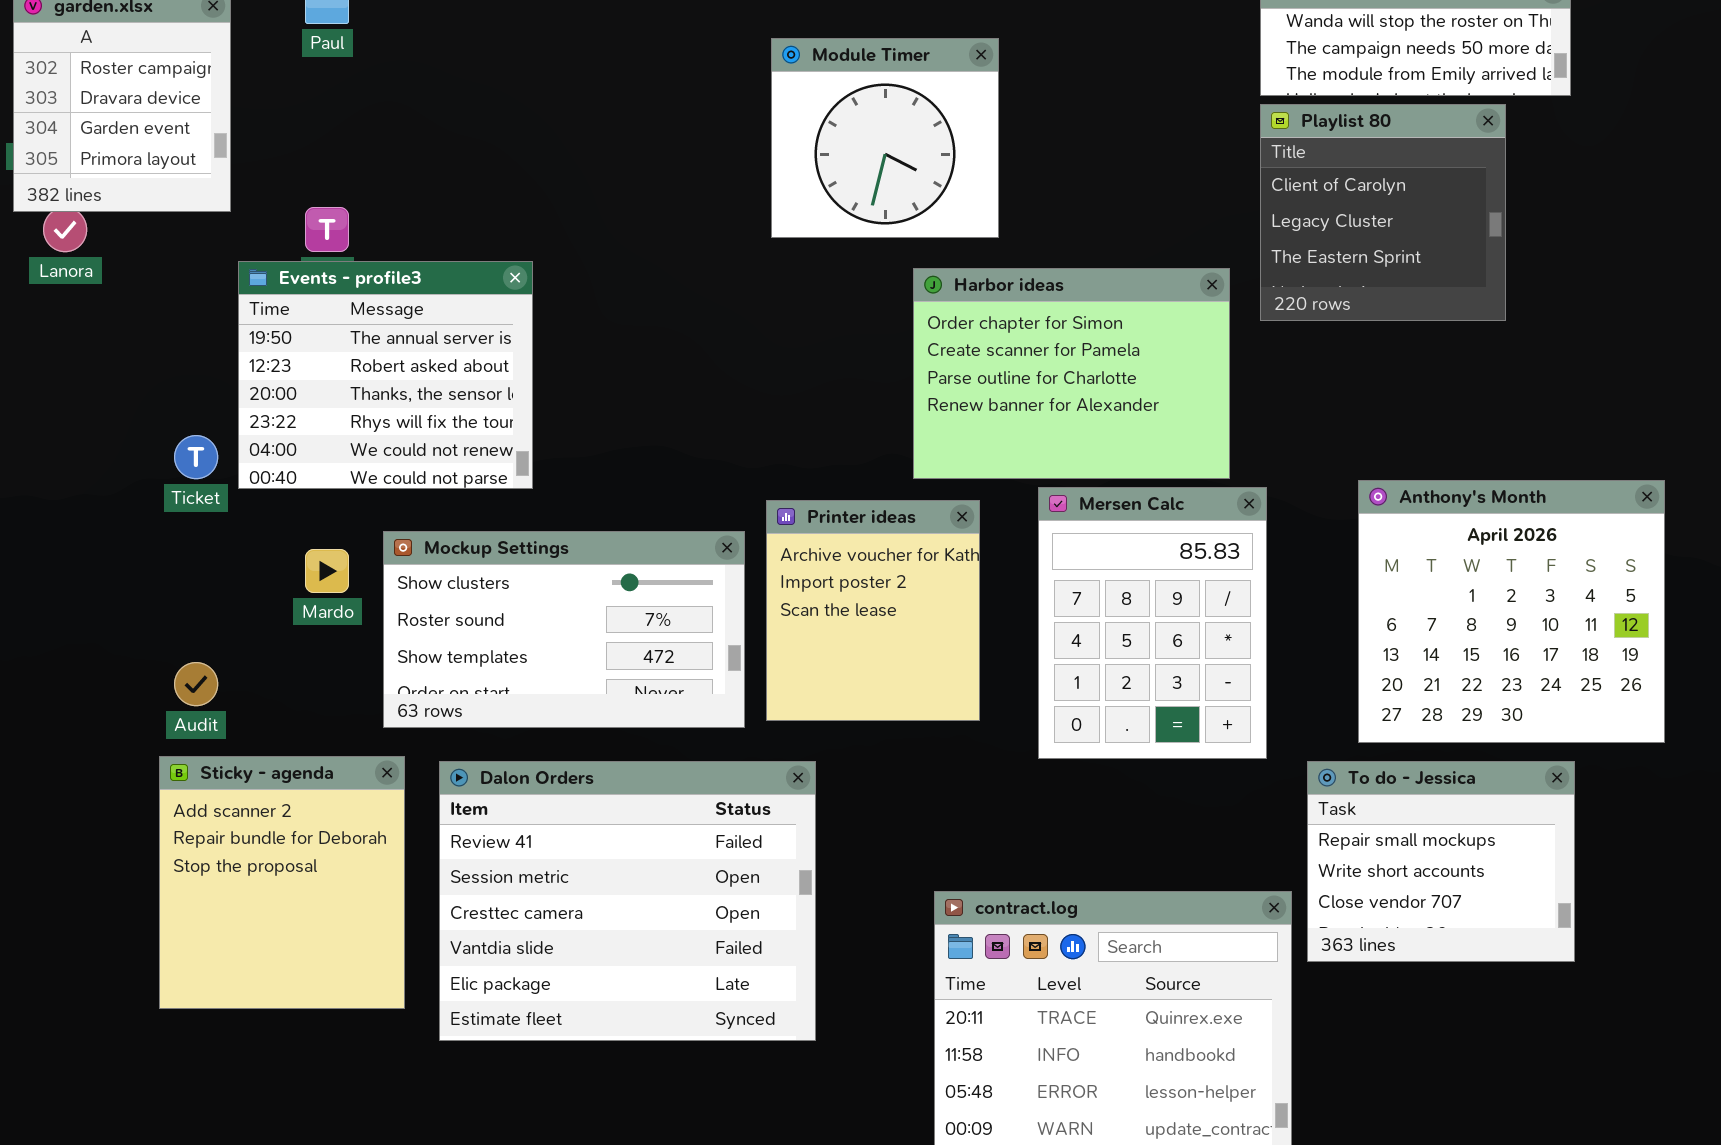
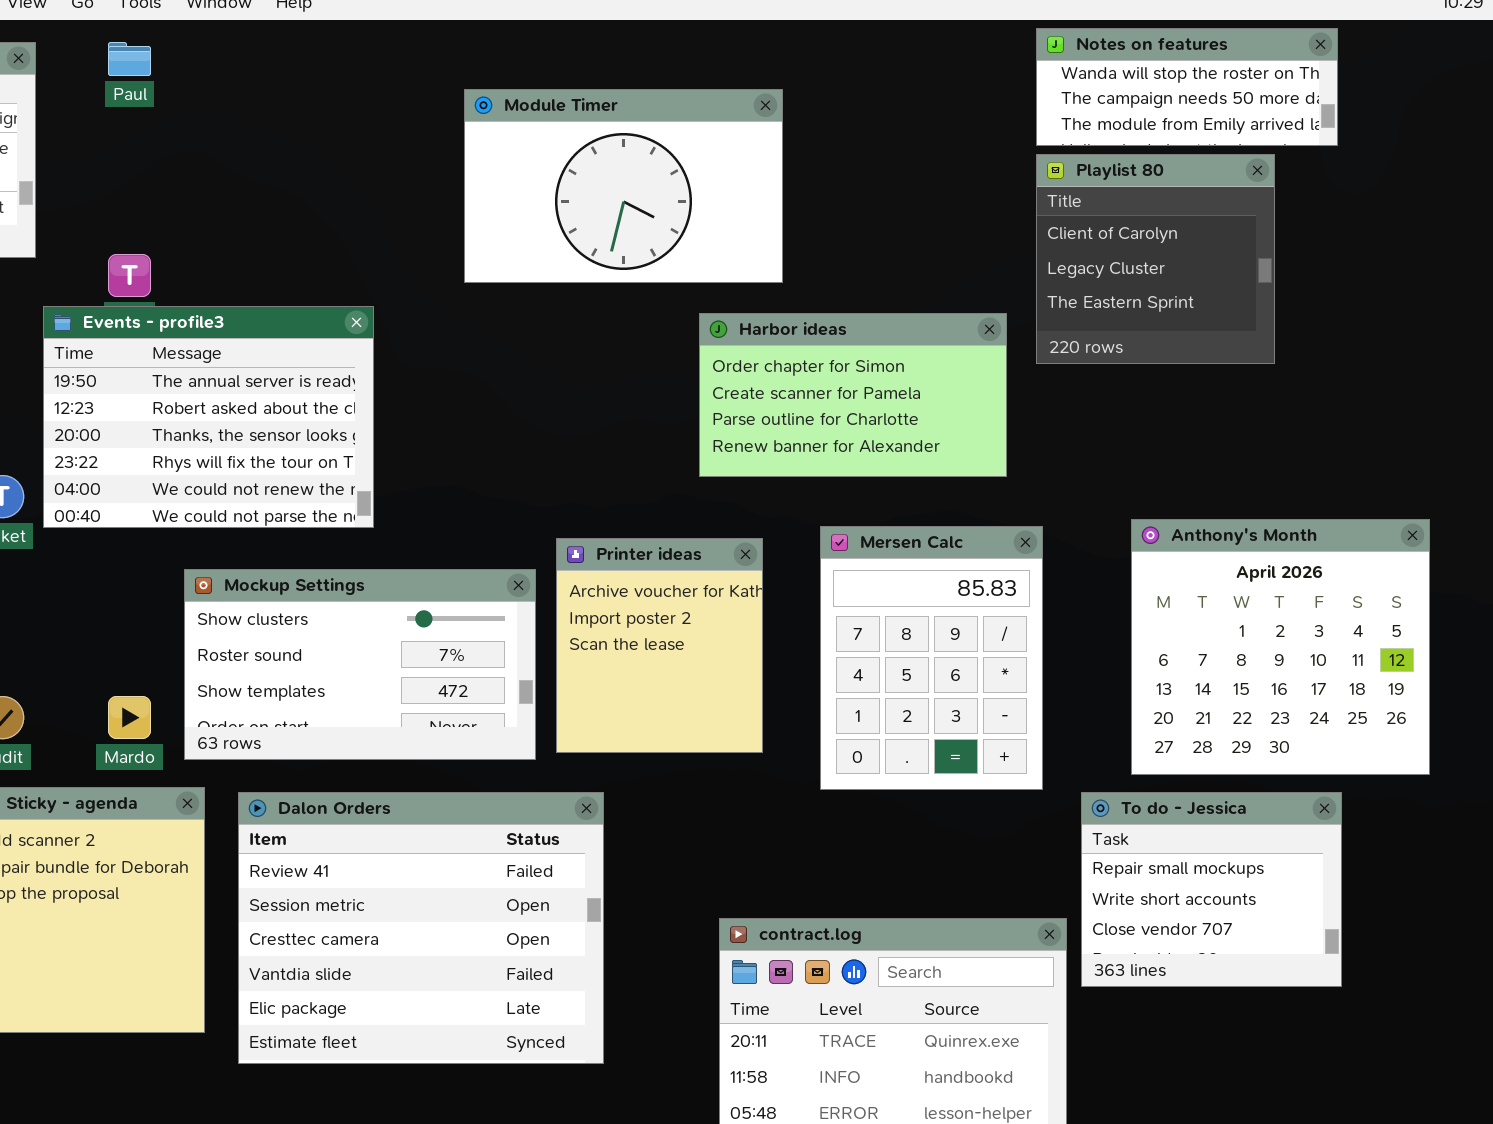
Module Timer: [771,38,999,238] -> [464,89,783,283], resized
Events - profile3: [238,261,533,489] -> [43,306,374,528], resized
Harbor ideas: [913,268,1230,479] -> [699,313,1007,477], resized
Mardo: [305,549,349,593] -> [108,696,151,739], moved

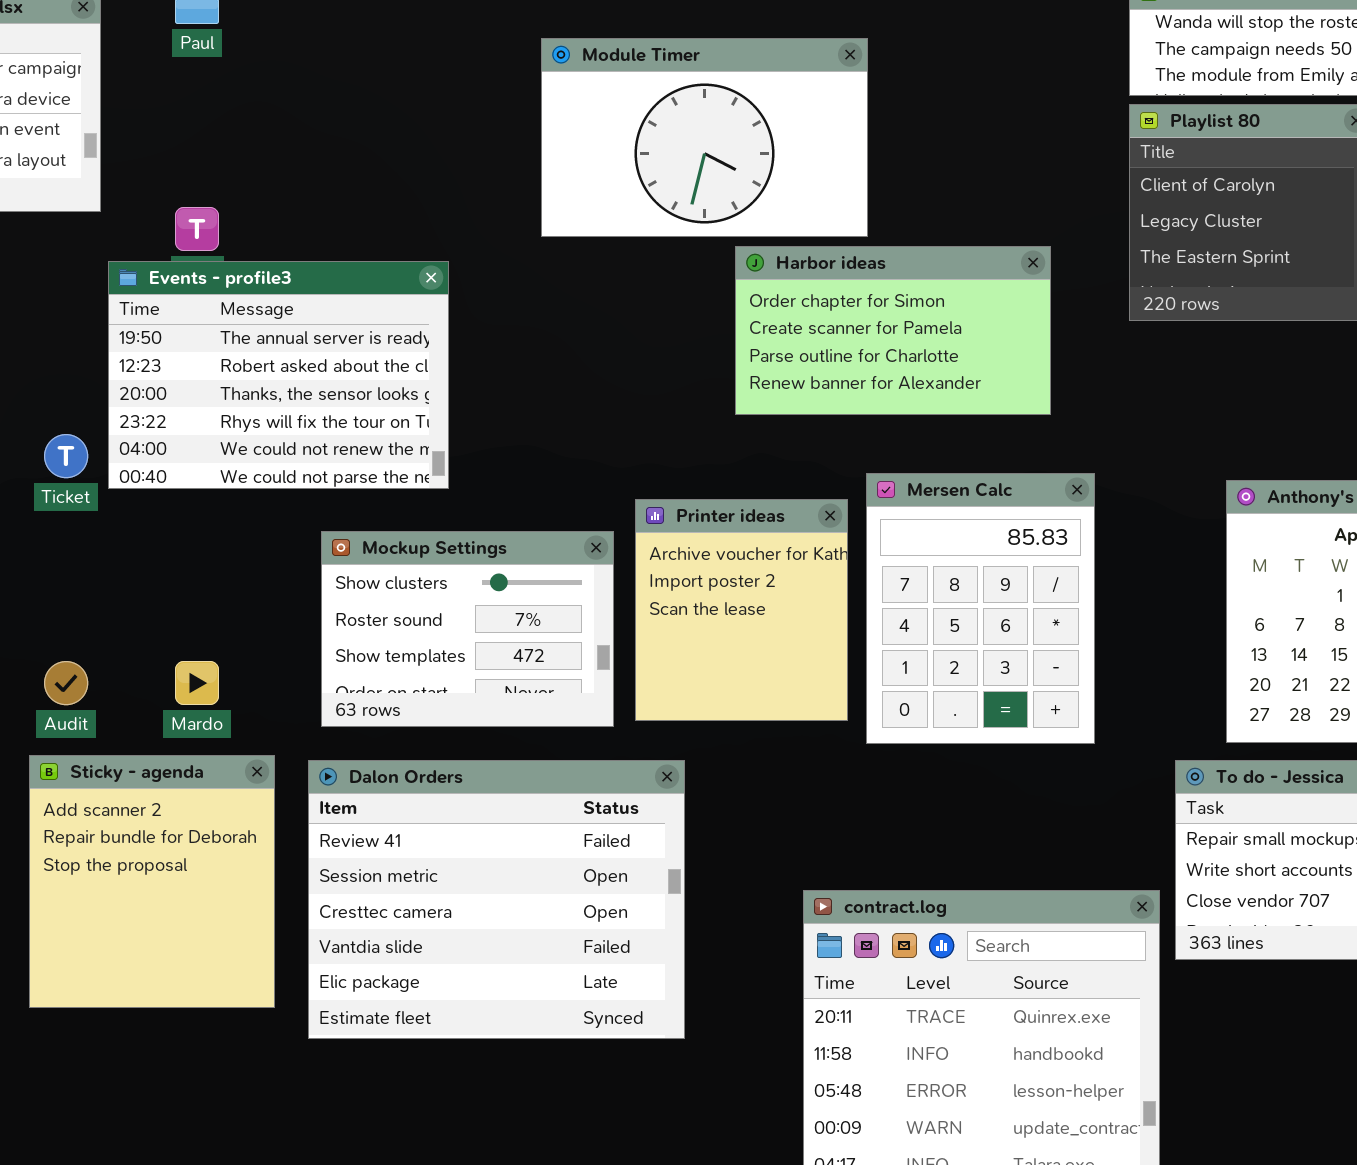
Harbor ideas: [699,313,1007,477] -> [735,246,1051,415], moved
Mersen Calc: [820,526,1043,790] -> [866,473,1095,744], moved
Mockup Settings: [184,569,536,760] -> [321,531,614,727], resized

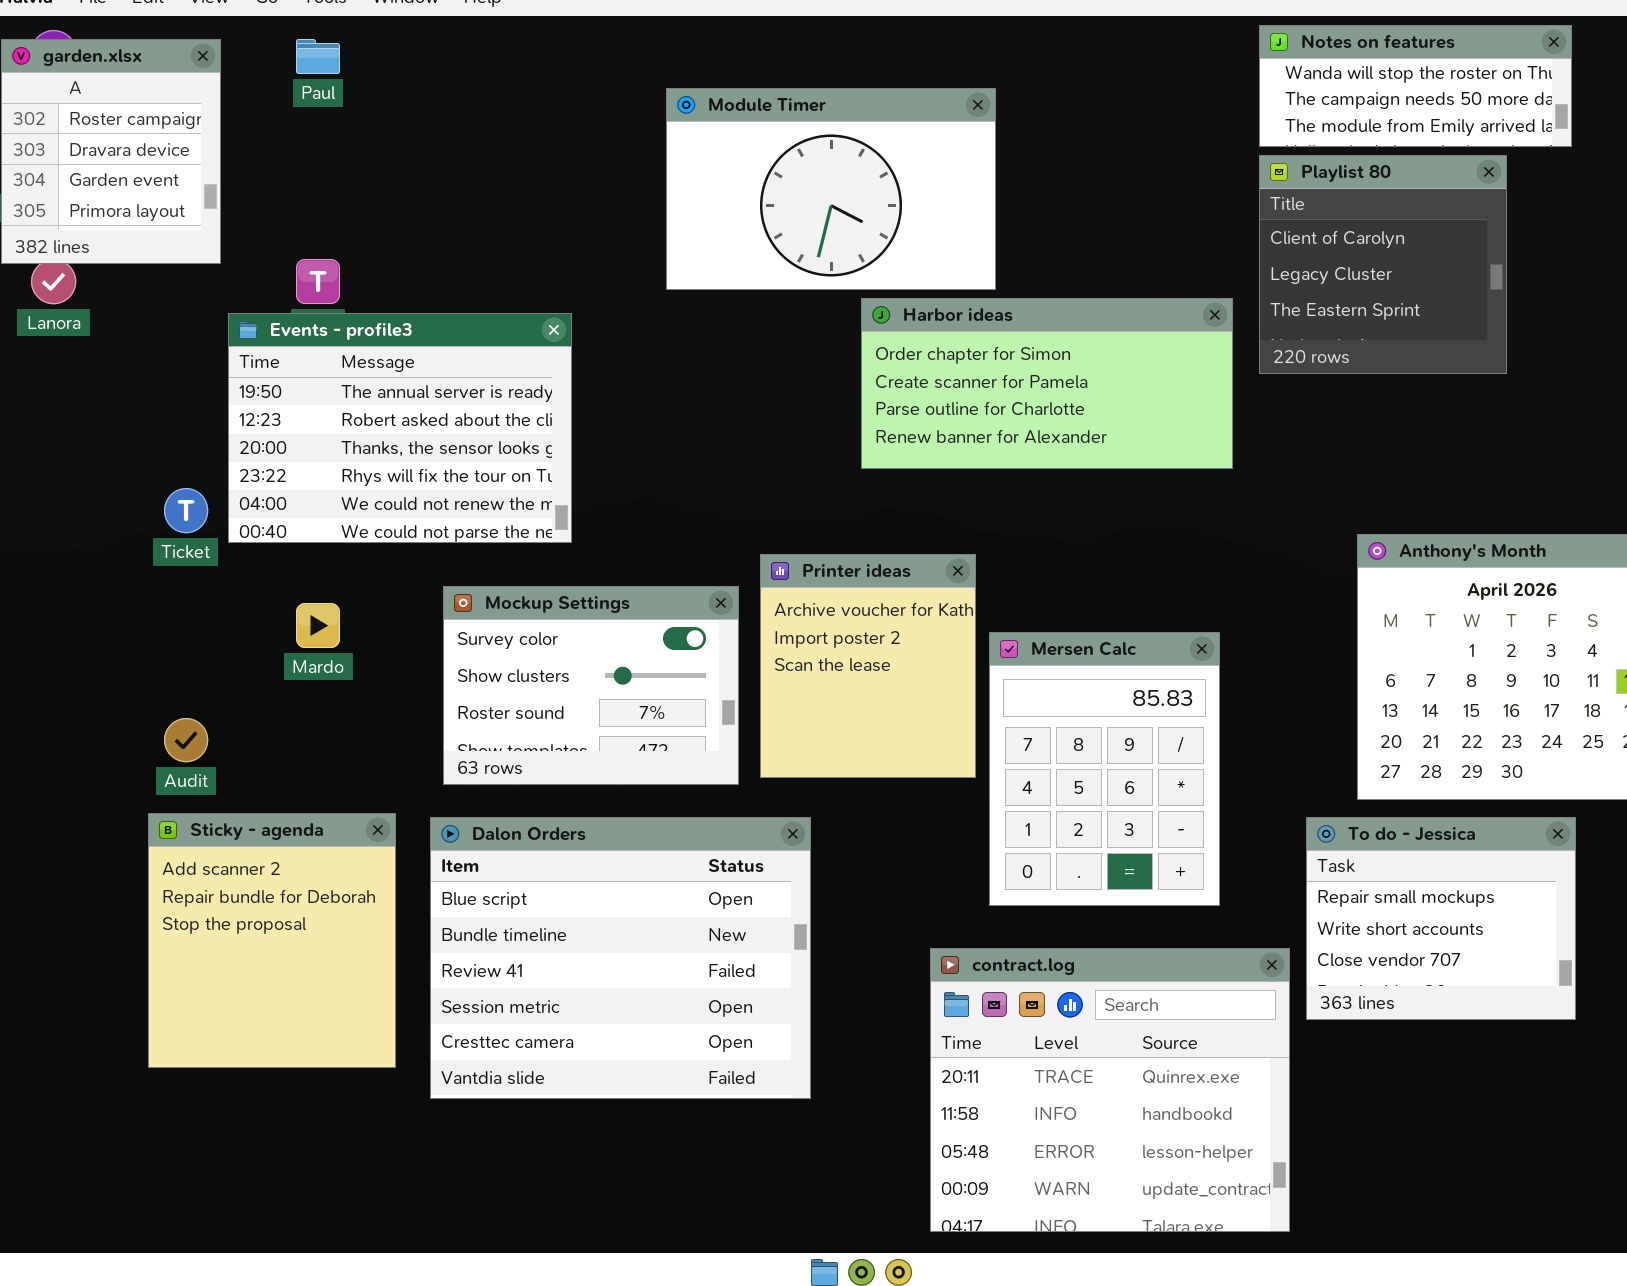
Harbor ideas: [735,246,1051,415] -> [861,298,1233,469], resized
Mersen Calc: [866,473,1095,744] -> [989,632,1220,906], moved
Mockup Settings: [321,531,614,727] -> [443,586,739,785], scrolled up 1 row
Mardo: [175,661,219,705] -> [296,603,340,648], moved
Dalon Orders: [308,760,685,1039] -> [430,817,811,1099], scrolled up 2 rows

